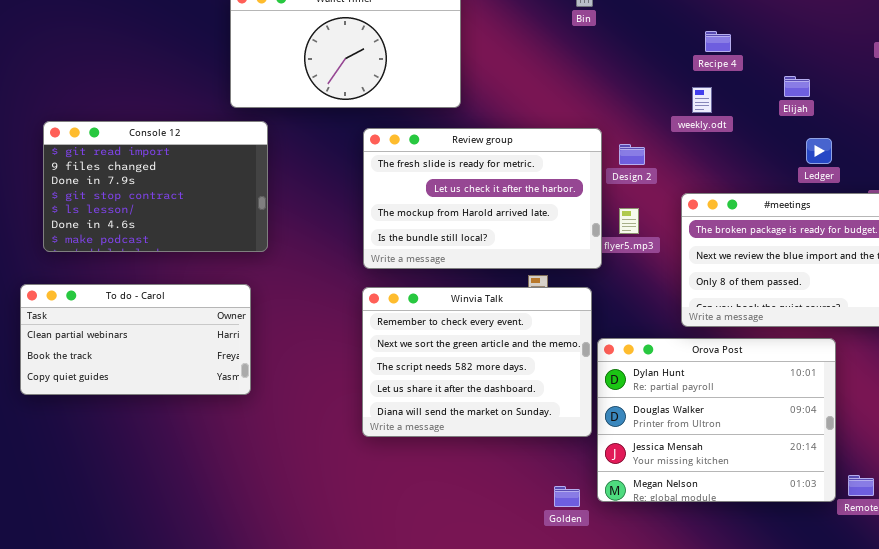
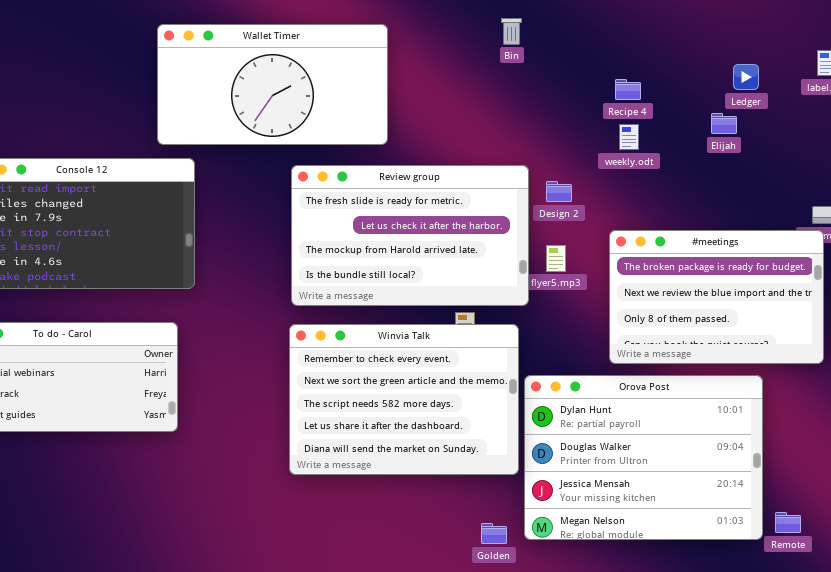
Recipe 4: [705,31,731,52] -> [615,79,641,100], moved
Ledger: [806,138,832,164] -> [733,64,759,90], moved

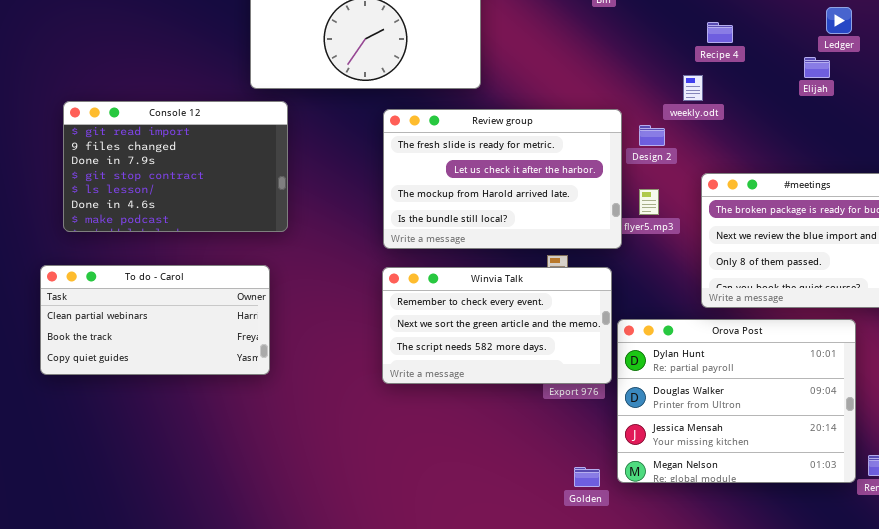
weekly.odt: [619,124,639,150] -> [683,75,703,101], moved
Winvia Talk: [289,324,519,475] -> [382,267,612,384], resized

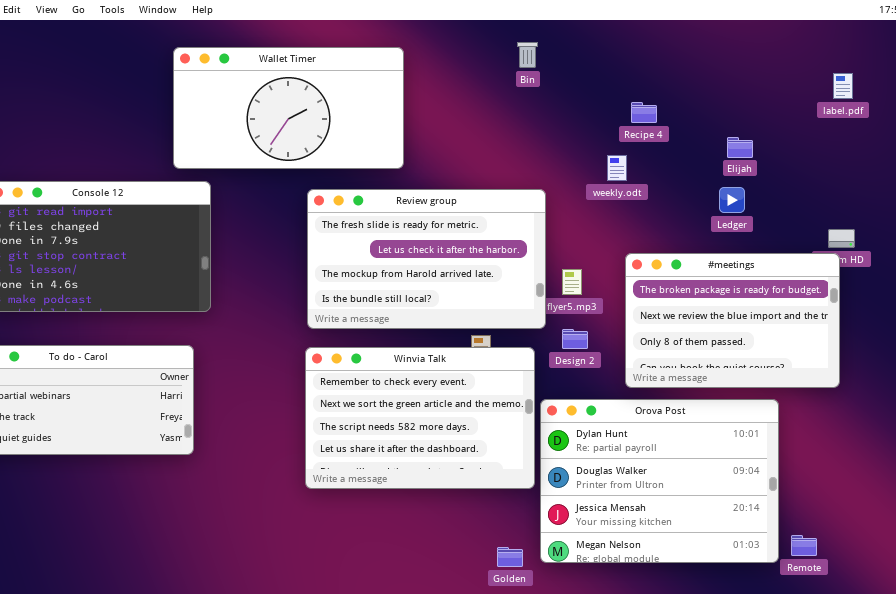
Ledger: [826,7,852,34] -> [719,187,745,213], moved
Design 2: [639,125,665,146] -> [562,329,588,349], moved
Winvia Talk: [382,267,612,384] -> [305,347,535,489], resized

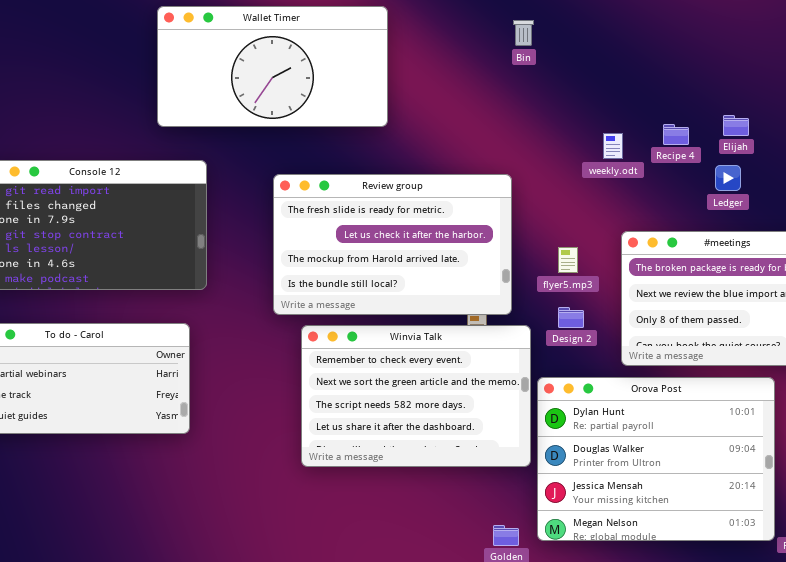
Wallet Timer: [173,47,404,169] -> [157,6,388,127], moved
Recipe 4: [631,102,657,123] -> [663,124,689,145], moved
Review group: [307,189,546,329] -> [273,174,512,315], moved

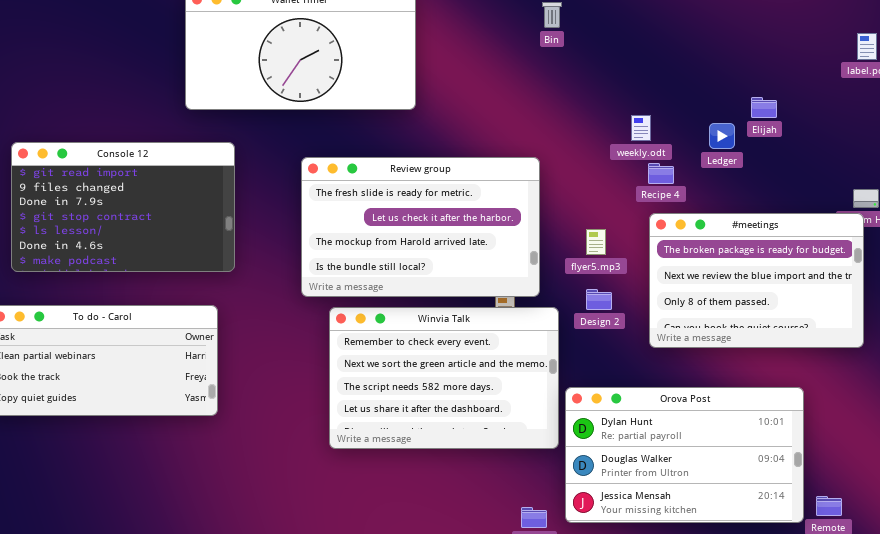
Recipe 4: [663,124,689,145] -> [648,163,674,184], moved
Ledger: [715,165,741,191] -> [709,123,735,149], moved
Orova Post: [537,377,775,541] -> [565,387,804,523], resized

